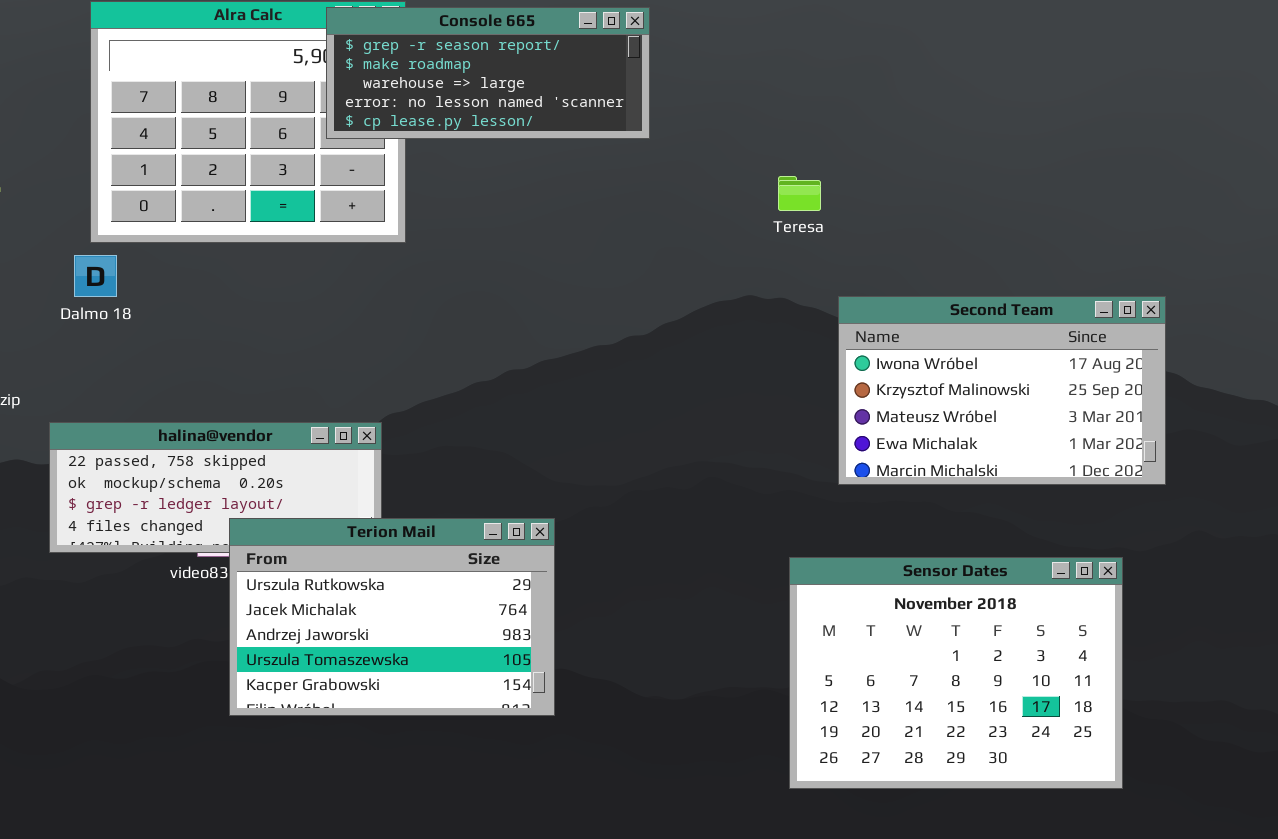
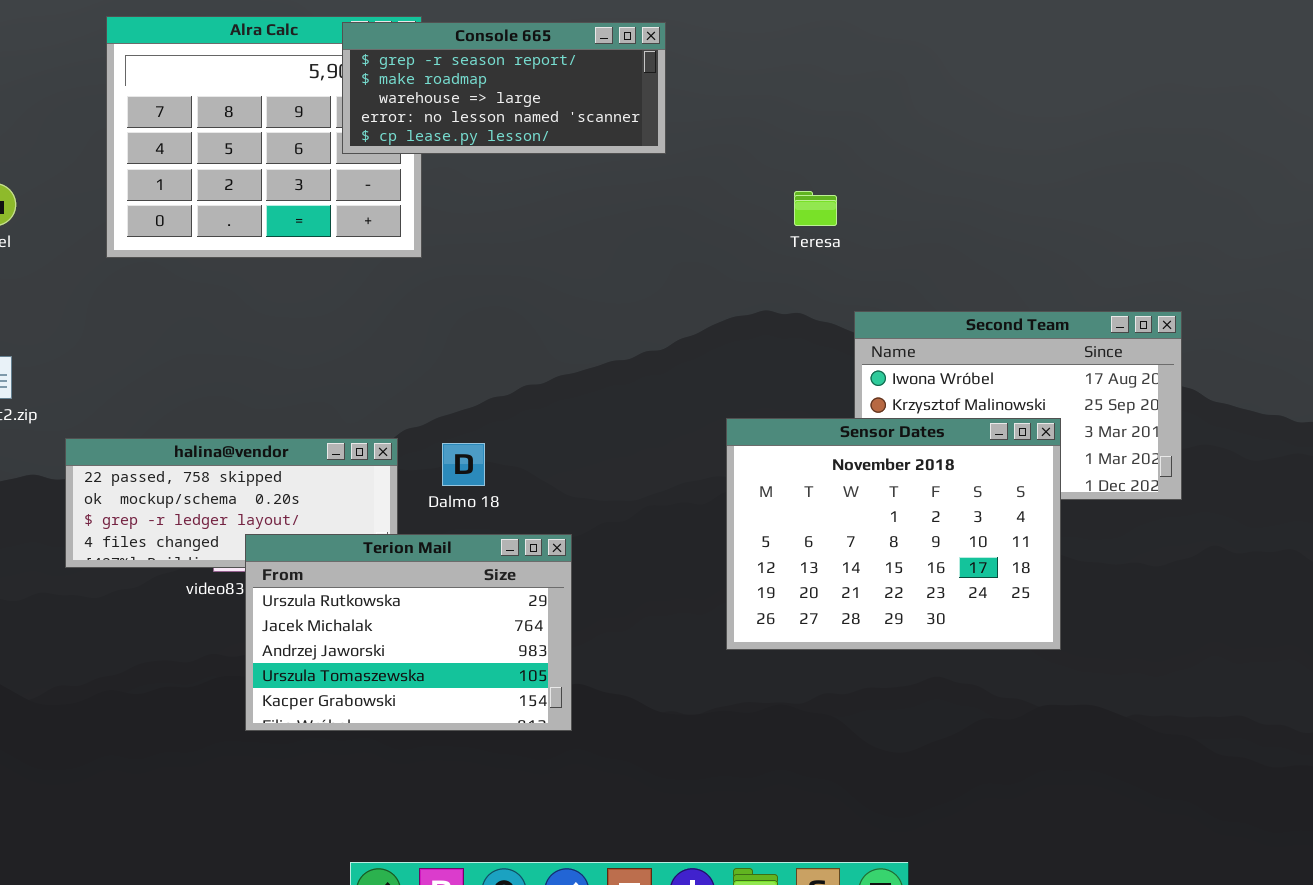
Dalmo 18: [74,255,117,297] -> [442,443,485,486], moved
Sensor Dates: [789,557,1123,789] -> [726,418,1061,650], moved

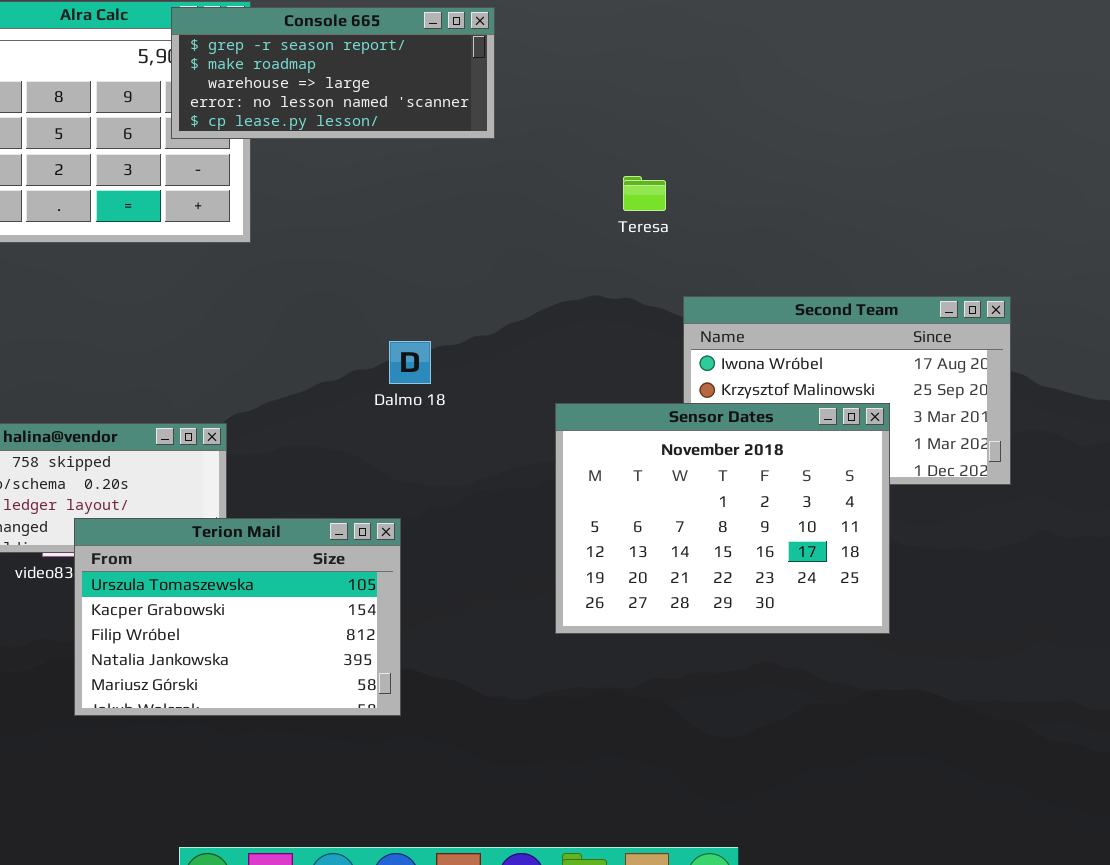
Dalmo 18: [442,443,485,486] -> [389,341,431,384], moved
Terion Mail: [245,534,572,731] -> [74,518,401,716], scrolled down 3 rows

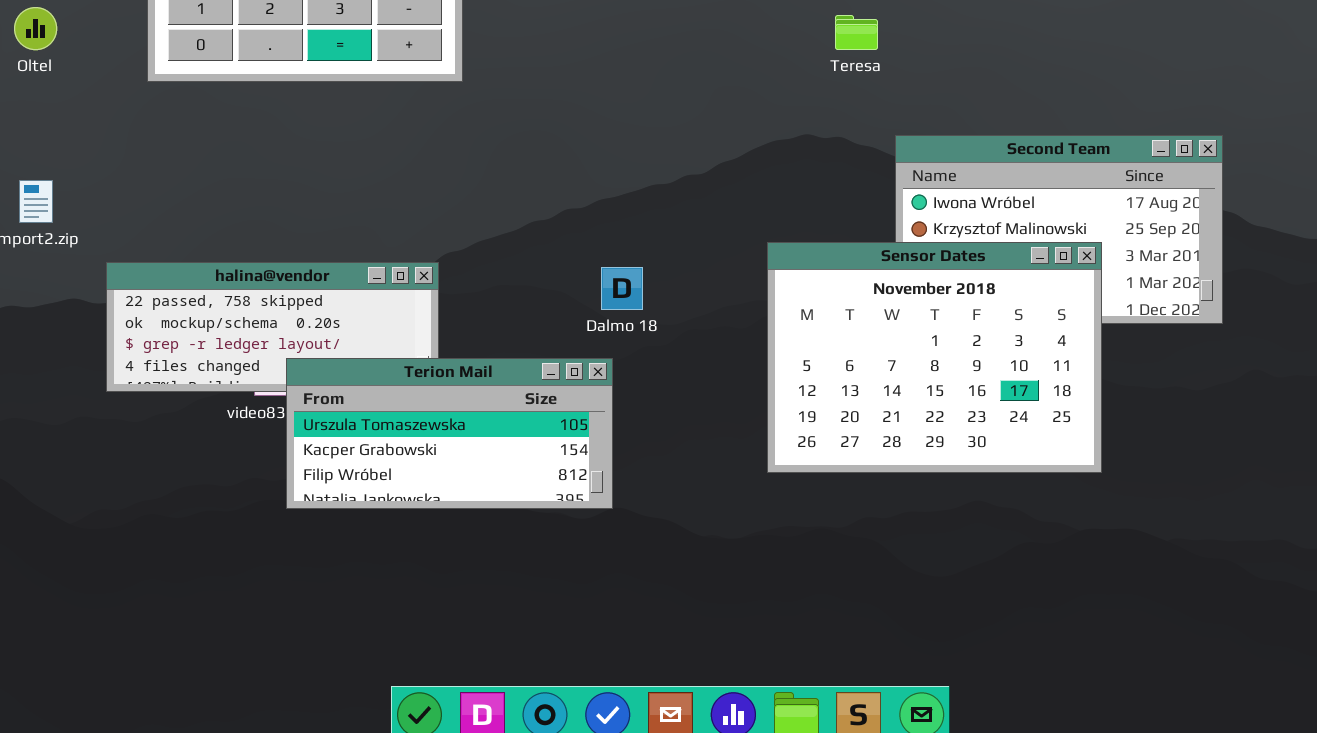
Dalmo 18: [389,341,431,384] -> [601,267,643,310], moved
Terion Mail: [74,518,401,716] -> [286,358,613,509], resized

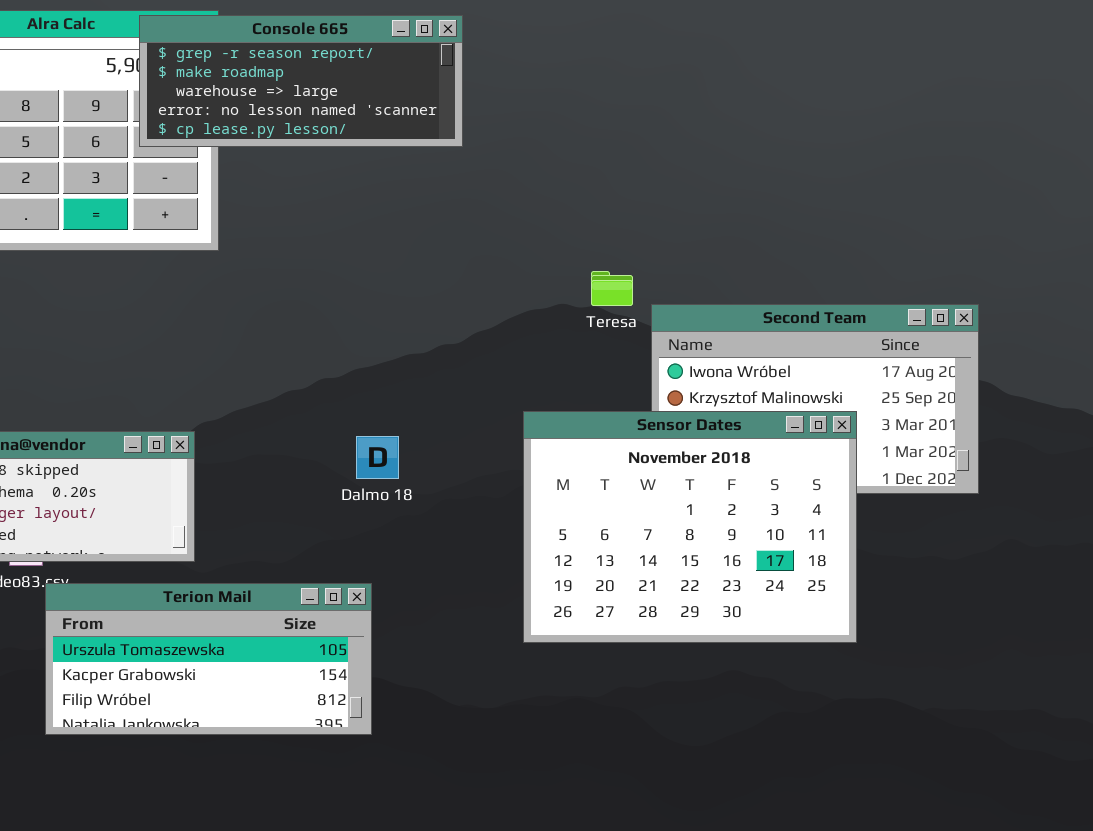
Teresa: [835,15,878,50] -> [591,271,633,306], moved
Terion Mail: [286,358,613,509] -> [45,583,372,735], moved

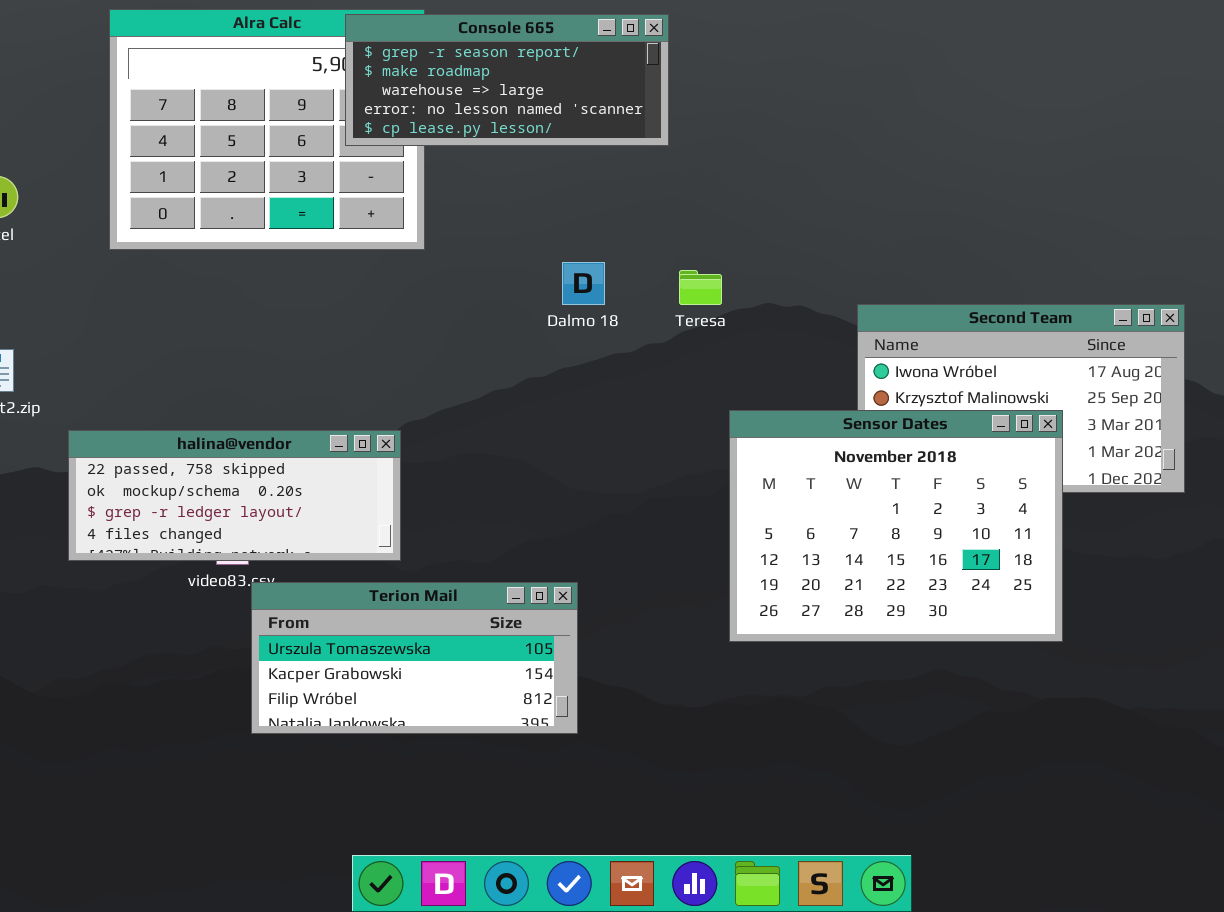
Teresa: [591,271,633,306] -> [679,270,722,305], moved
Dalmo 18: [356,436,399,479] -> [562,262,605,305], moved

